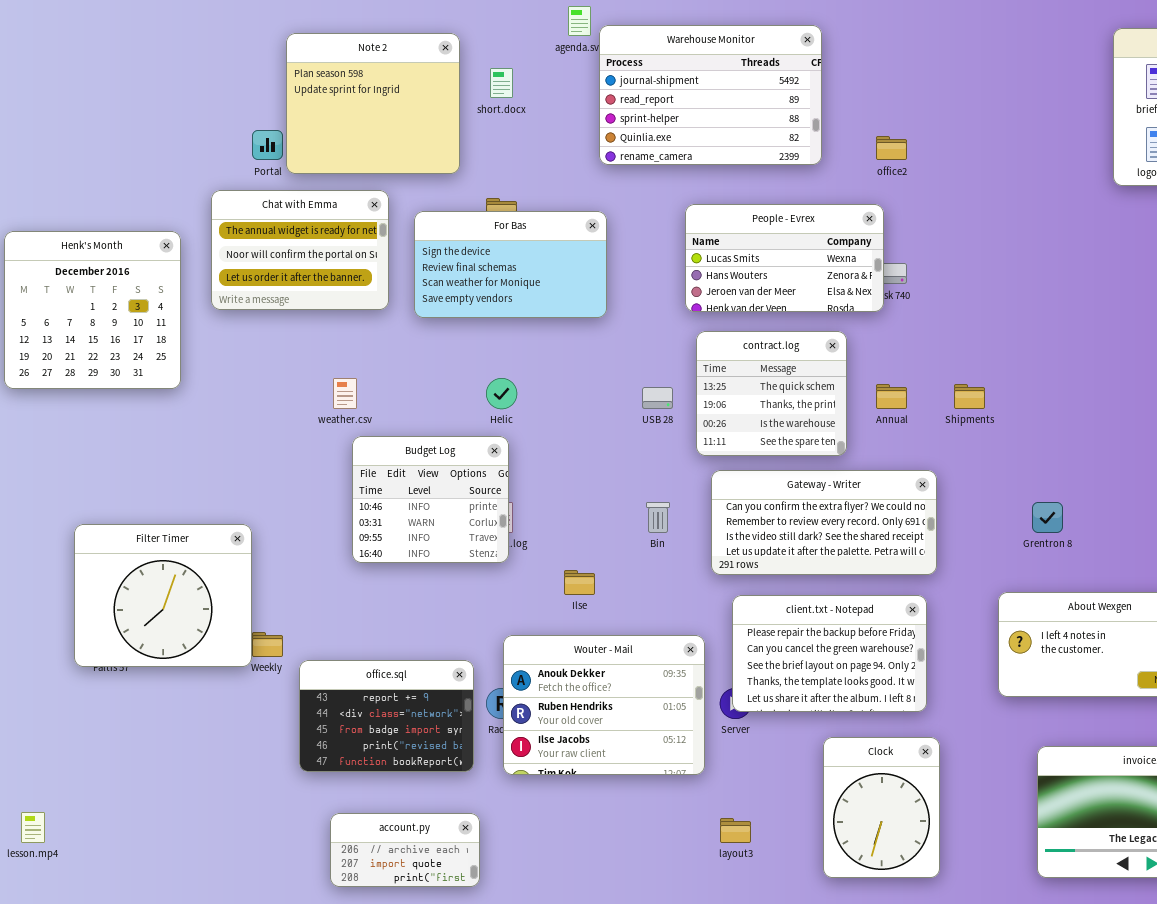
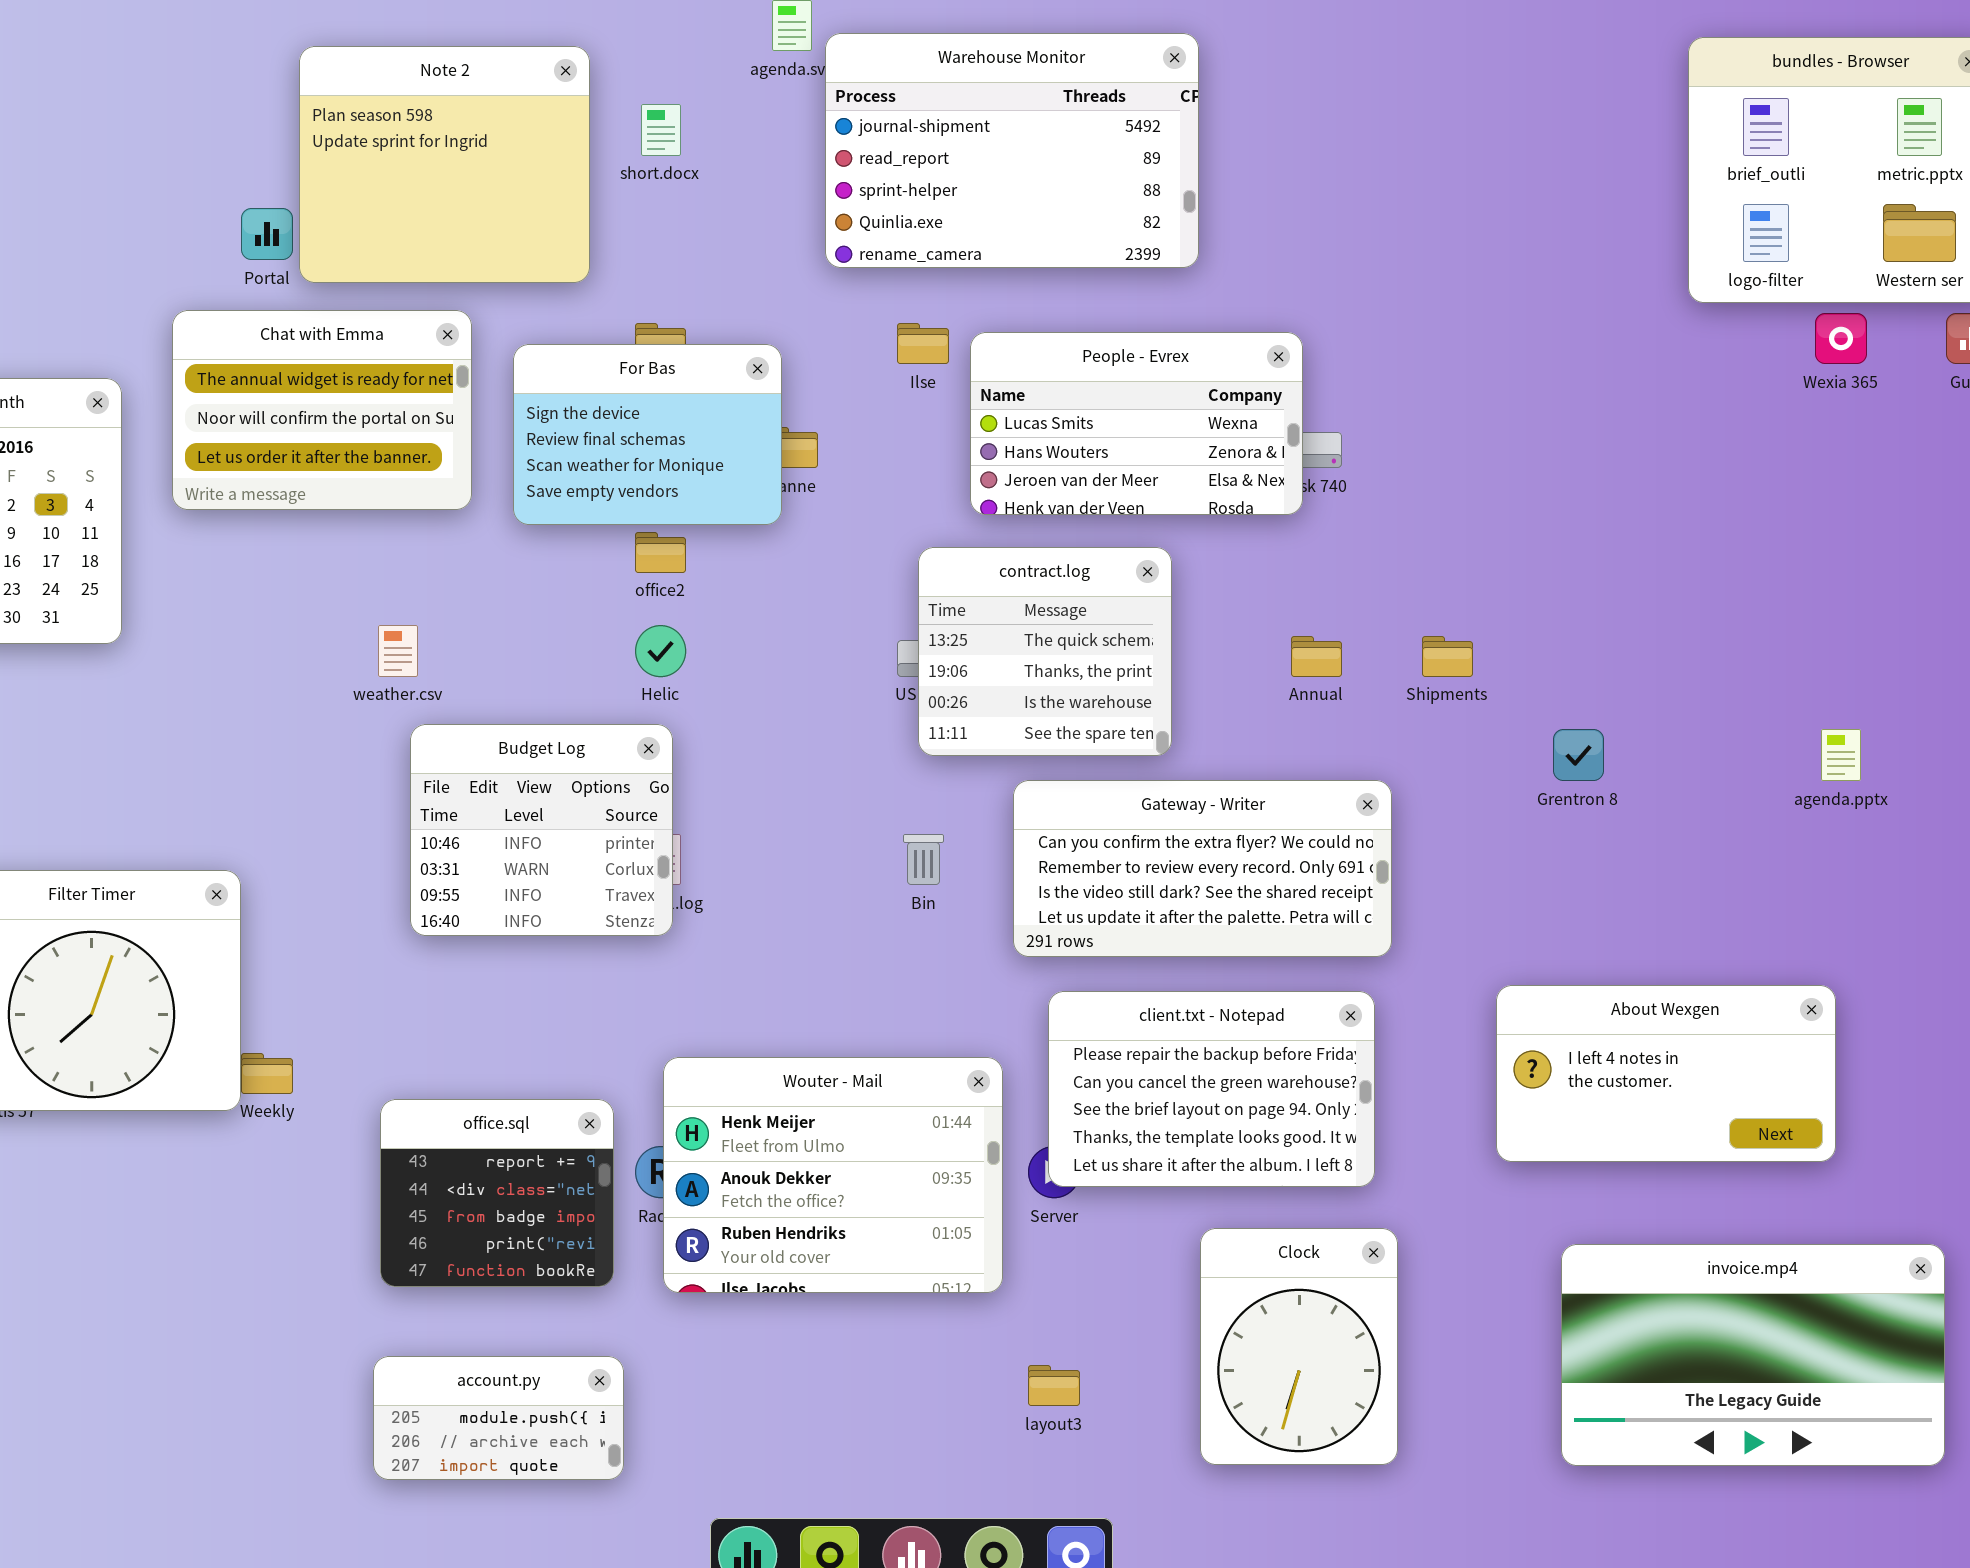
office2: [876,136,907,160] -> [635,532,686,573], moved
For Bas: [414,211,607,318] -> [513,344,782,525], resized
contract.log: [696,331,847,456] -> [918,547,1172,756], moved
Grentron 8: [1032,502,1063,533] -> [1553,729,1604,781], moved
Ilse: [564,570,595,595] -> [897,323,949,364], moved
Wouter - Mail: [503,635,705,775] -> [663,1057,1003,1293], scrolled up 1 row
office.sql: [299,660,474,772] -> [380,1099,614,1287], resized
account.py: [330,813,480,887] -> [373,1356,624,1480], scrolled up 1 row

